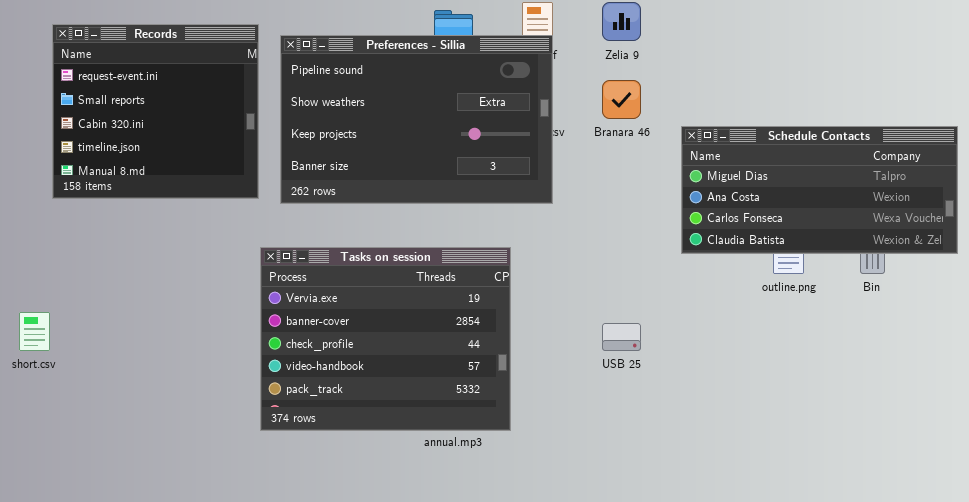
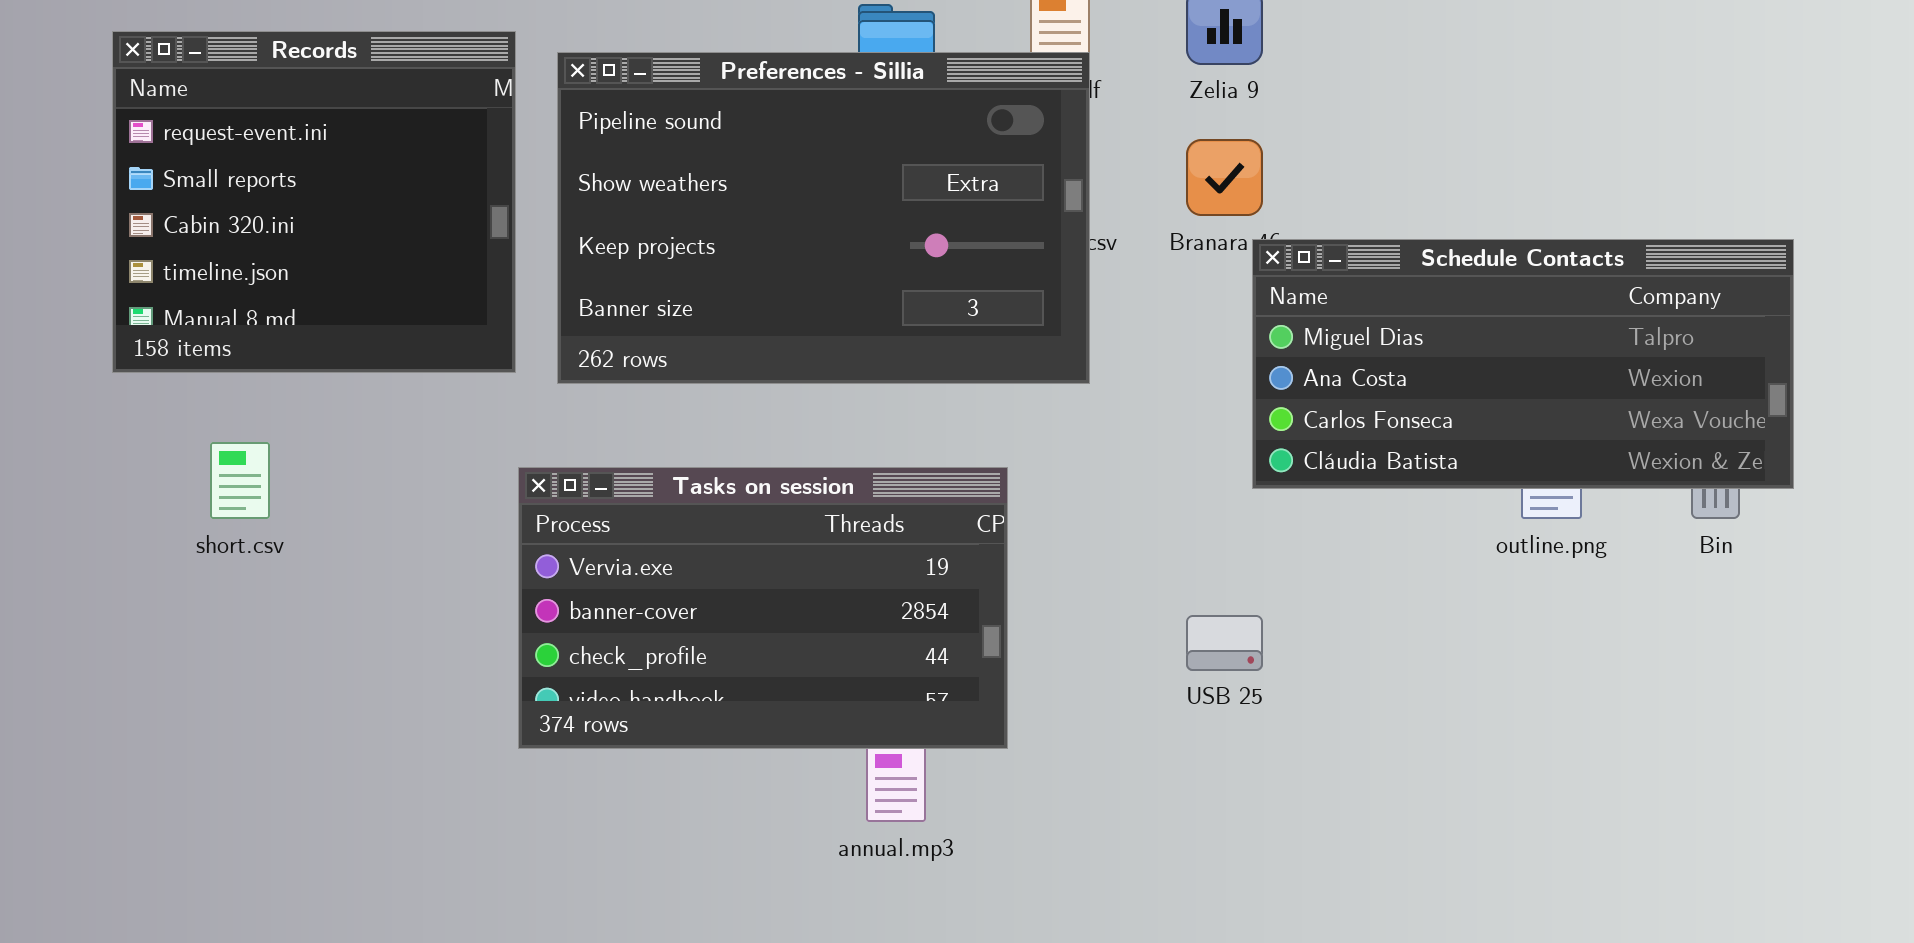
Schedule Contacts: [681,126,958,254] -> [1252,239,1794,489], moved
Tasks on session: [260,247,511,431] -> [518,467,1008,749], resized
short.csv: [19,312,50,351] -> [210,442,270,519], moved

